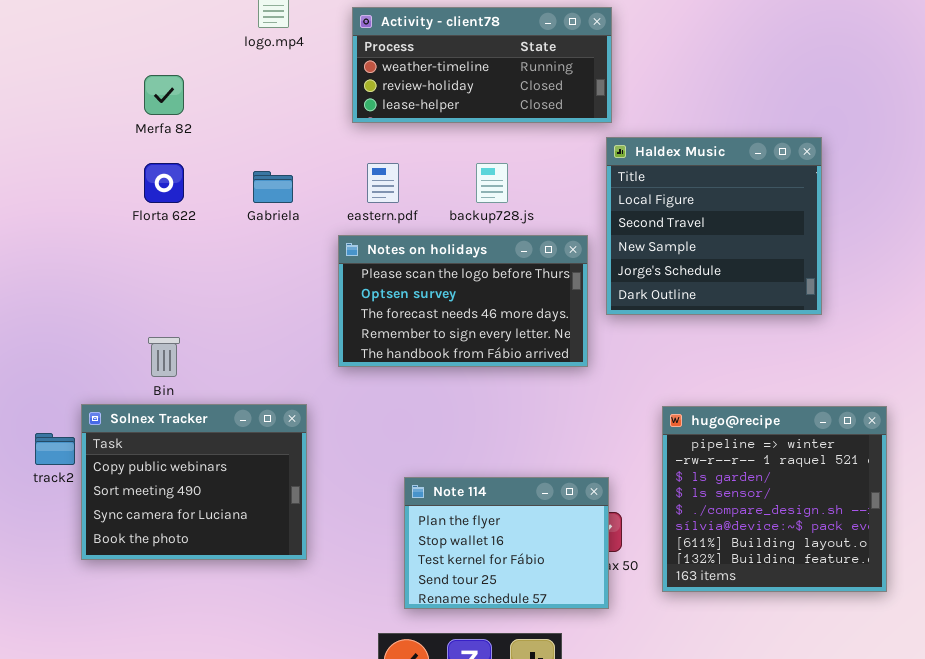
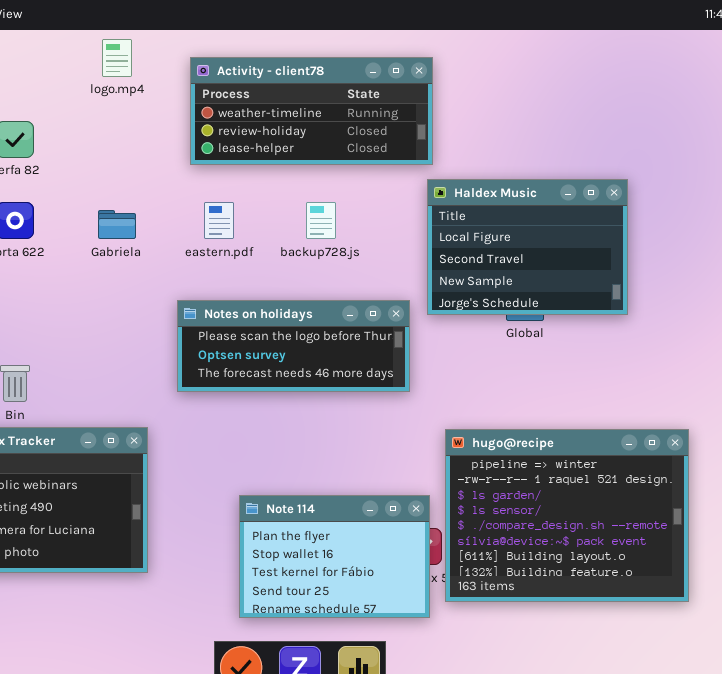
Haldex Music: [606,137,822,315] -> [427,179,628,315], resized
Notes on holidays: [338,235,588,367] -> [177,300,410,392], resized
hugo@recipe: [662,406,887,592] -> [445,429,689,602], resized

